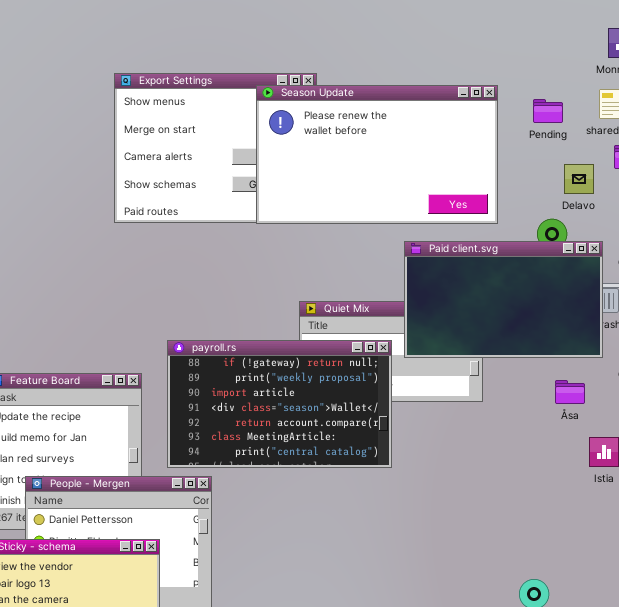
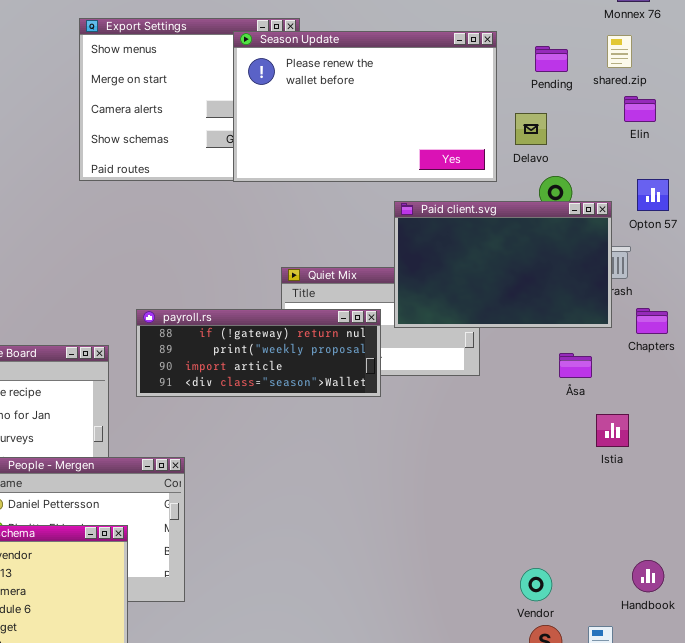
Delavo: [564,164,594,194] -> [515,113,547,145], moved
payroll.rs: [167,340,392,468] -> [136,309,381,397], resized

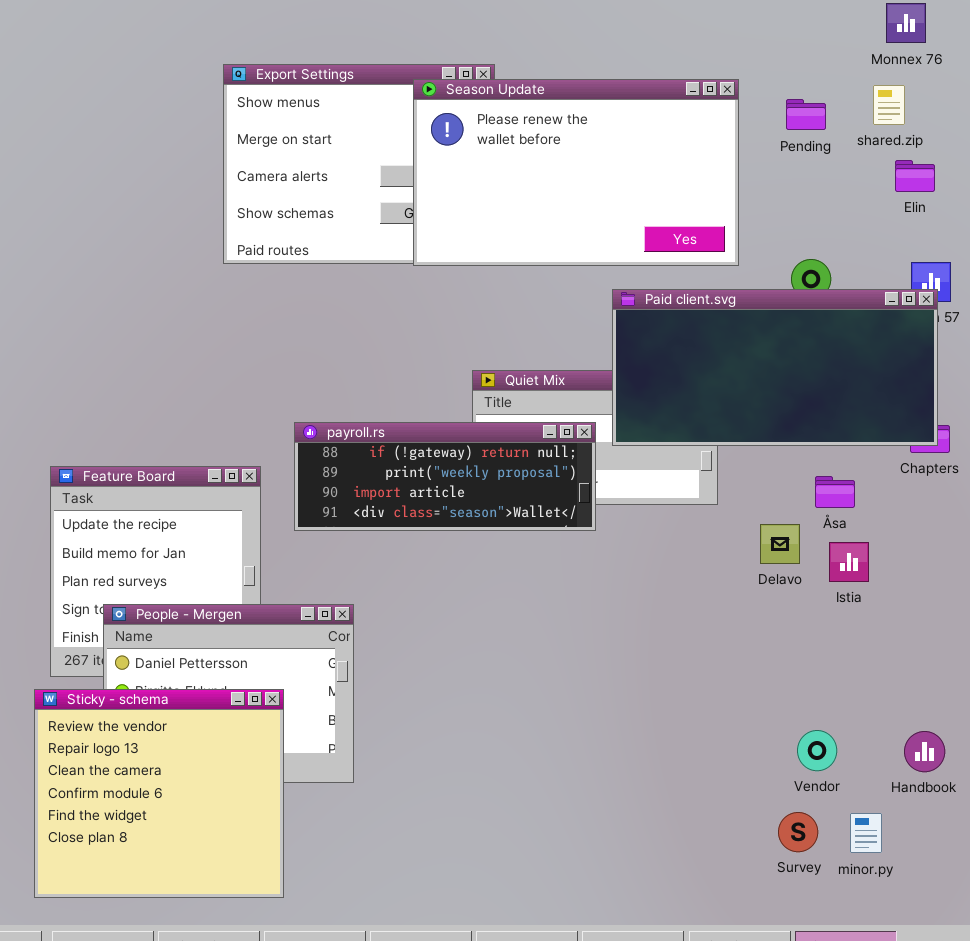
Delavo: [515,113,547,145] -> [760,524,800,564], moved
Paid client.svg: [394,201,612,328] -> [612,289,938,446], resized
Istia: [596,414,629,447] -> [829,542,869,582], moved
Vendor: [520,568,552,601] -> [797,730,837,771], moved

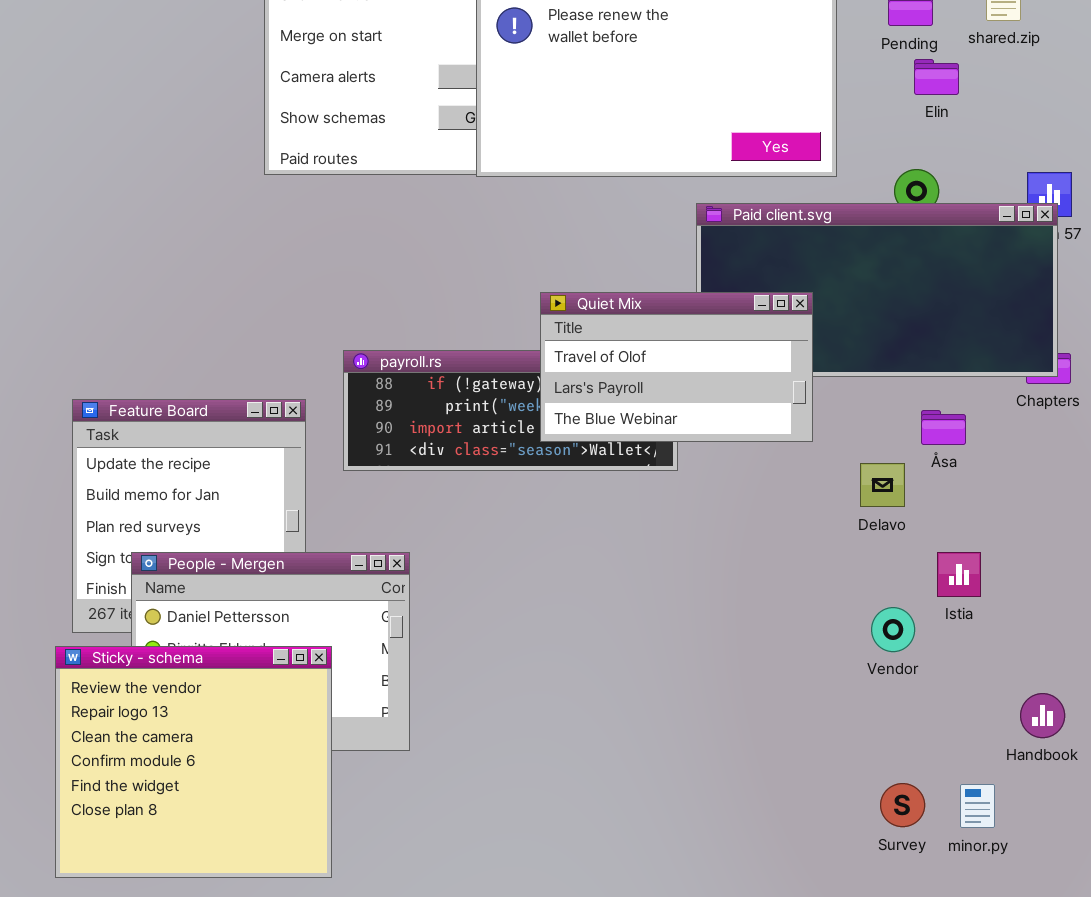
Elin: [895,160,935,192] -> [914,59,959,95], moved
Quiet Mix: [472,370,718,505] -> [540,292,813,442], raised
Istia: [829,542,869,582] -> [937,552,981,597], moved
Vendor: [797,730,837,771] -> [871,607,915,652], moved

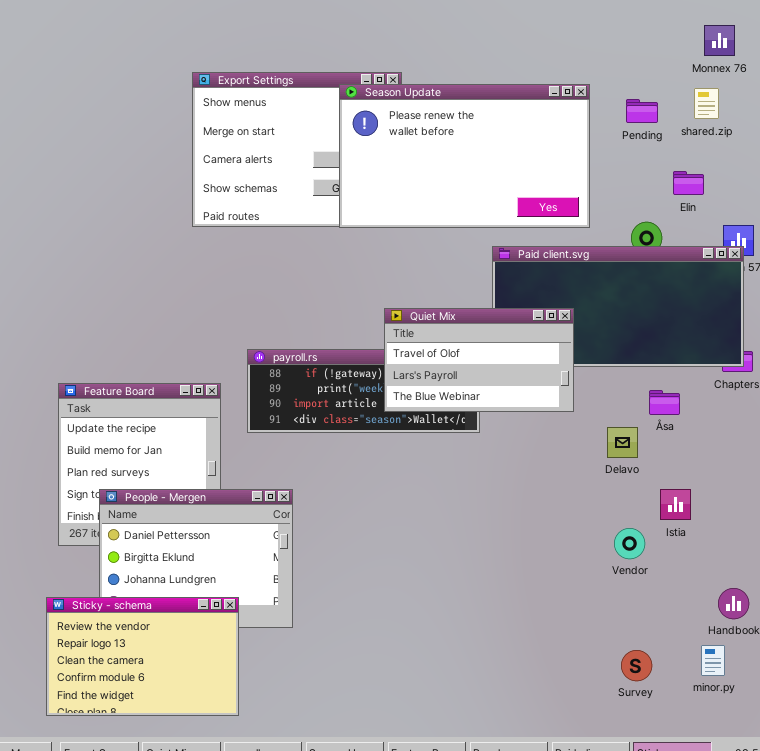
Elin: [914,59,959,95] -> [673,171,704,195], moved
Sticky - schema: [55,646,332,878] -> [46,597,239,716], resized
minor.py: [960,784,995,828] -> [701,645,725,676], moved

